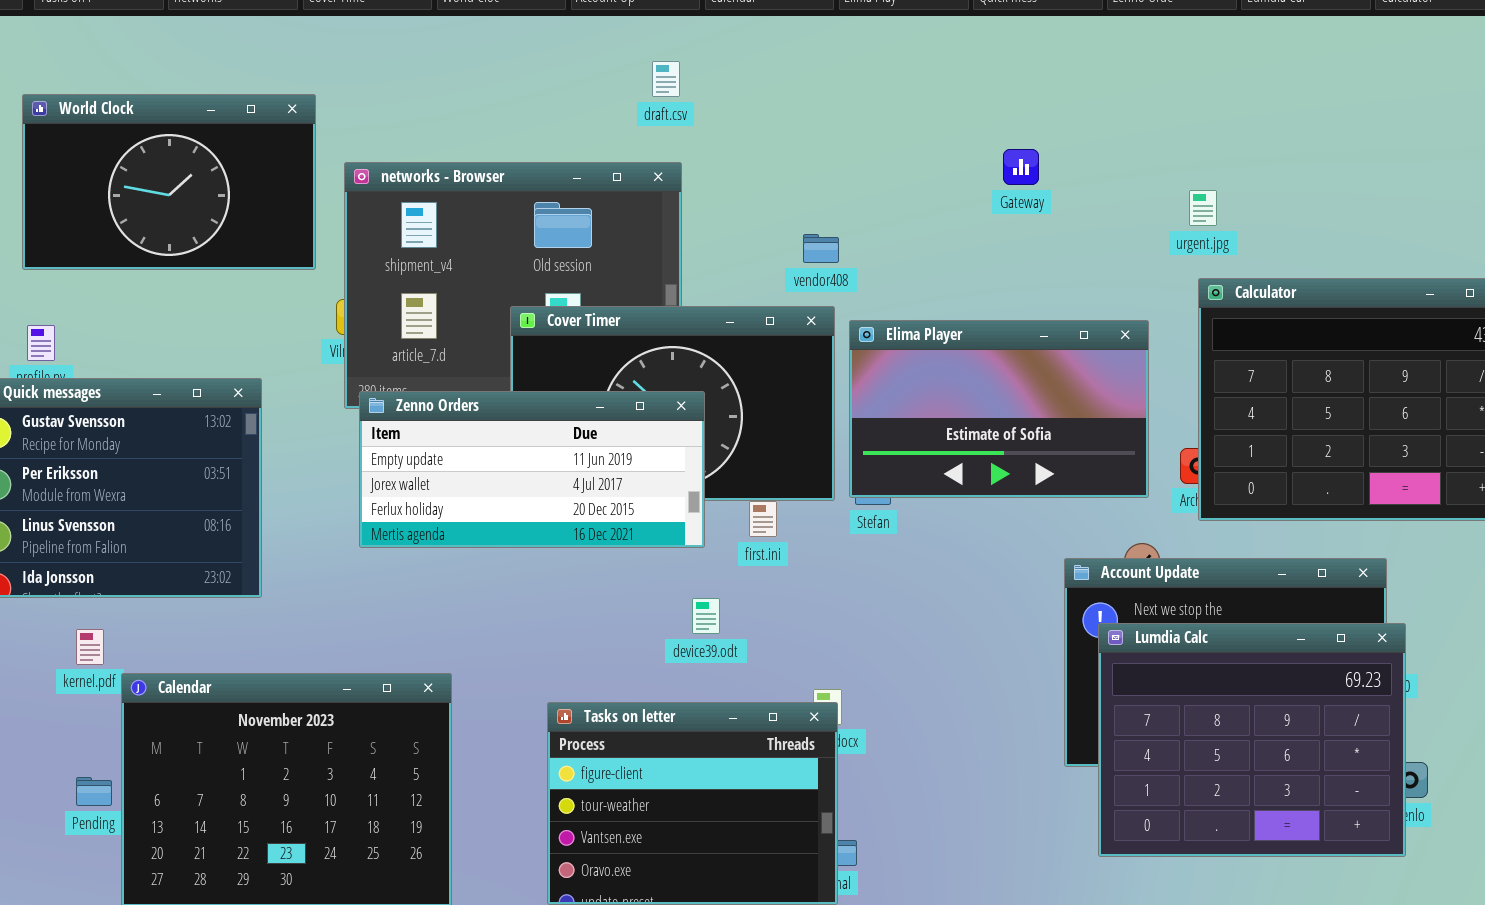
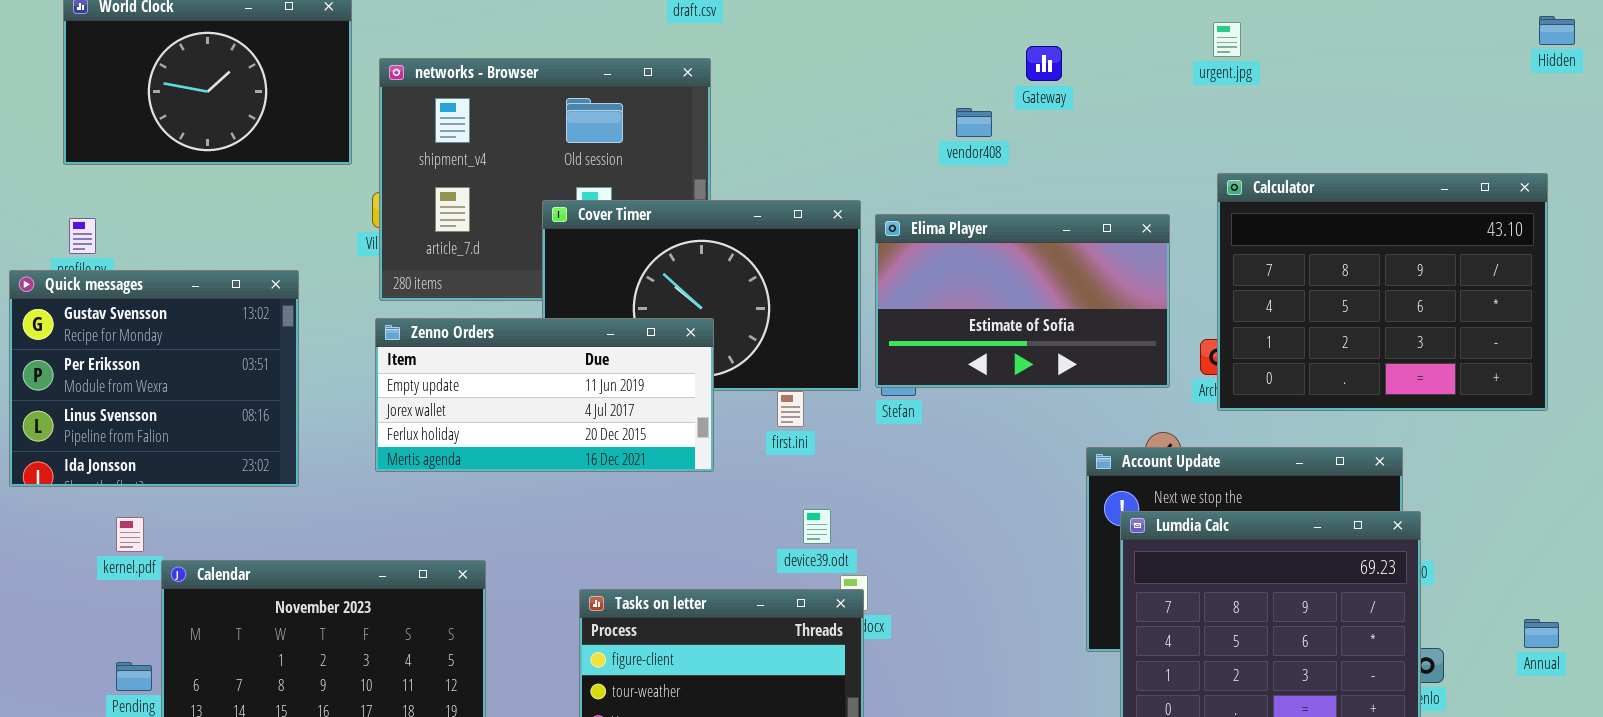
urgent.jpg: [1189,190,1217,226] -> [1213,22,1241,57], moved
vendor408: [803,234,839,263] -> [956,108,992,137], moved
Zenno Orders: [359,391,705,548] -> [375,318,714,472], moved
device39.odt: [692,598,720,634] -> [803,509,831,544], moved

